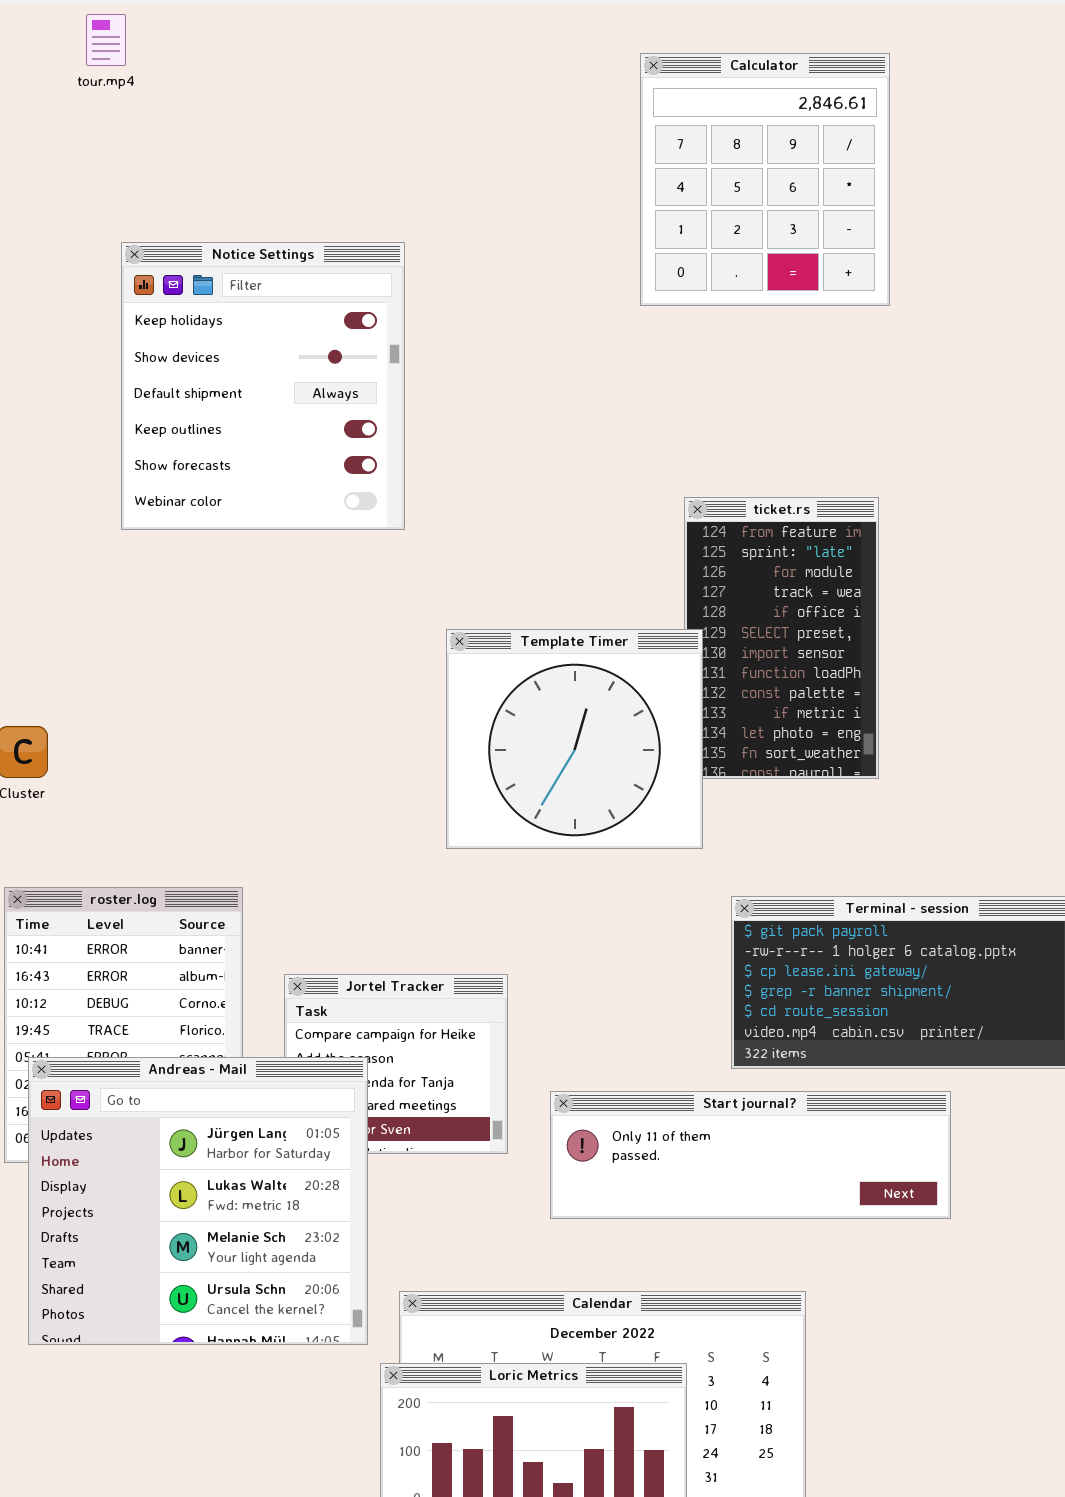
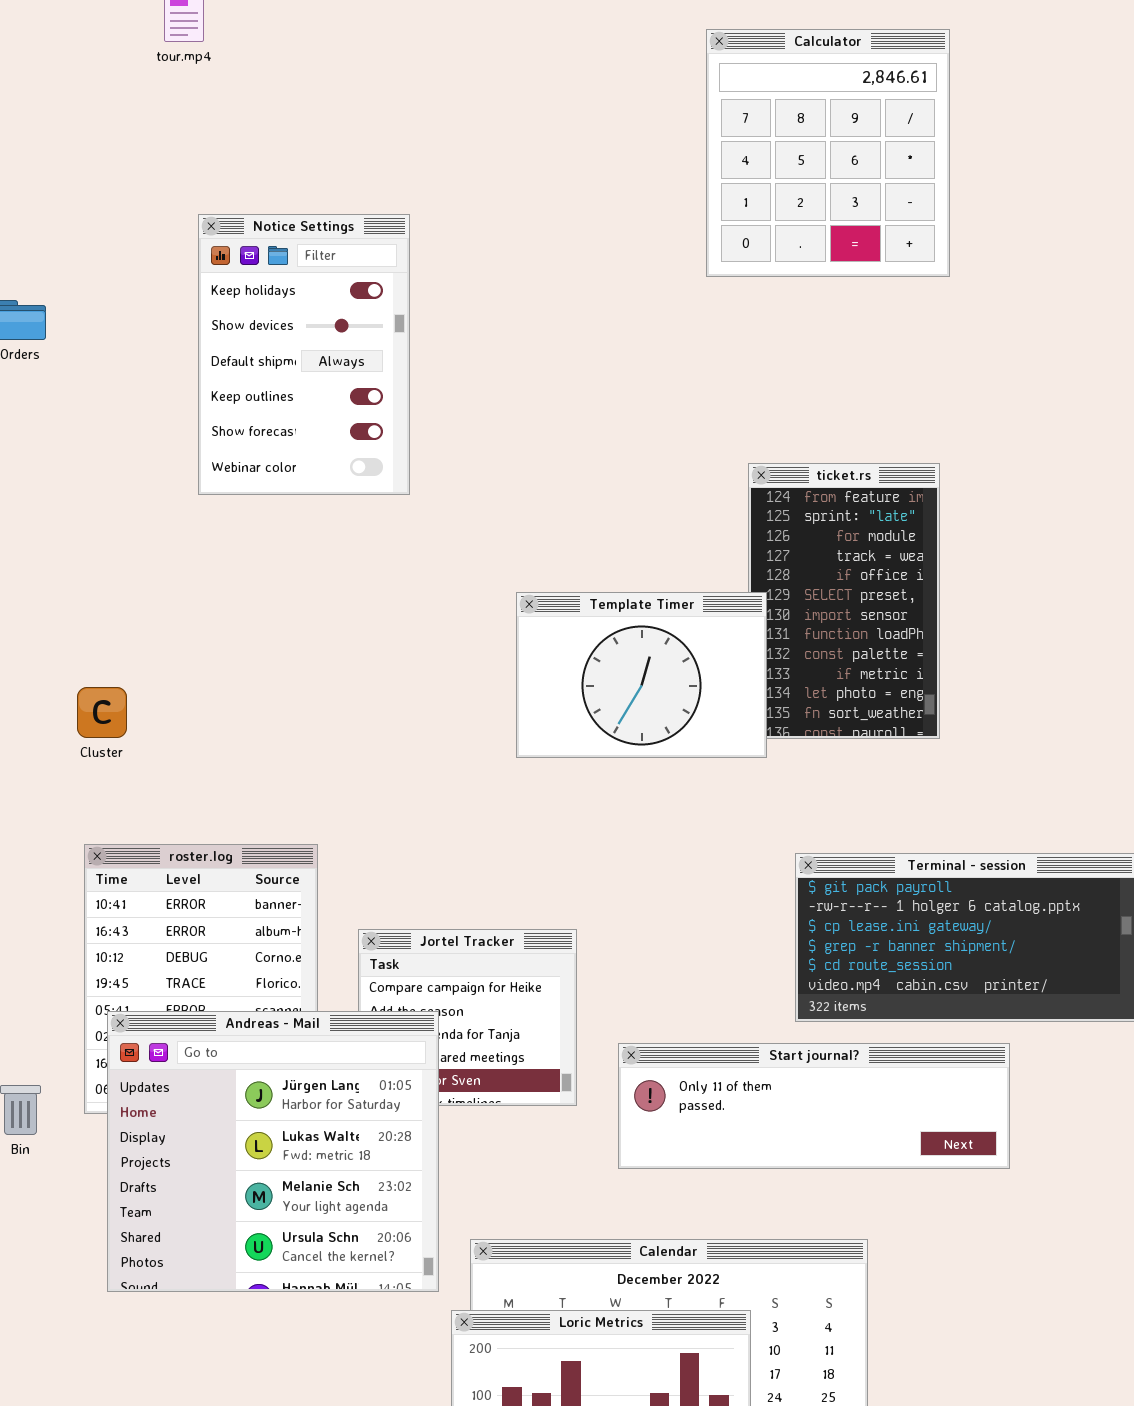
Notice Settings: [121,242,405,530] -> [198,214,410,495], resized
Template Timer: [446,629,703,849] -> [516,592,767,758], resized

